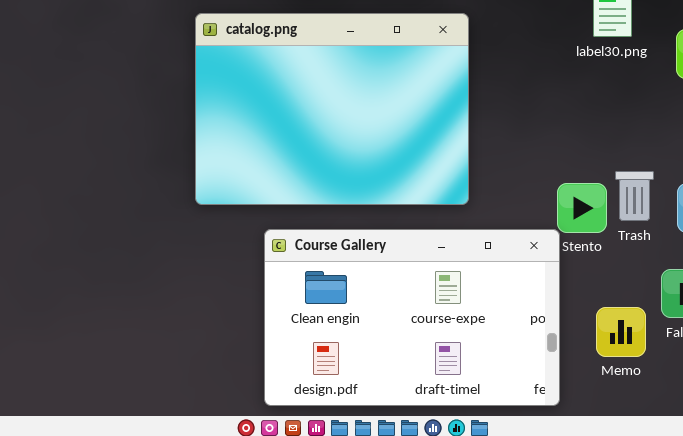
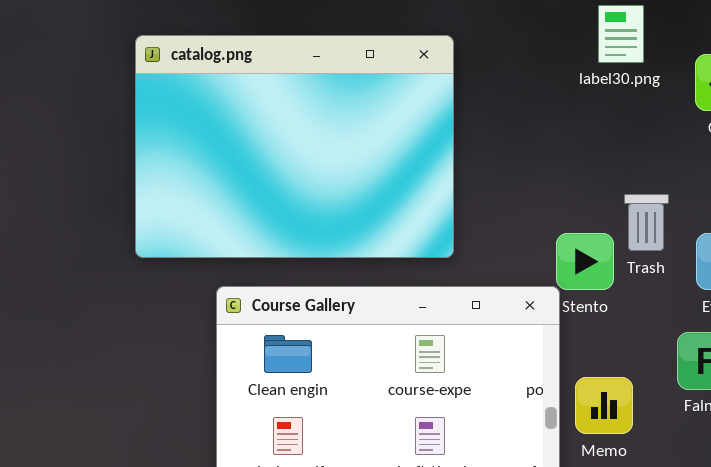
Trash: [615,171,654,221] -> [624,194,669,251], moved
Memo: [596,307,646,357] -> [575,377,633,434], moved

